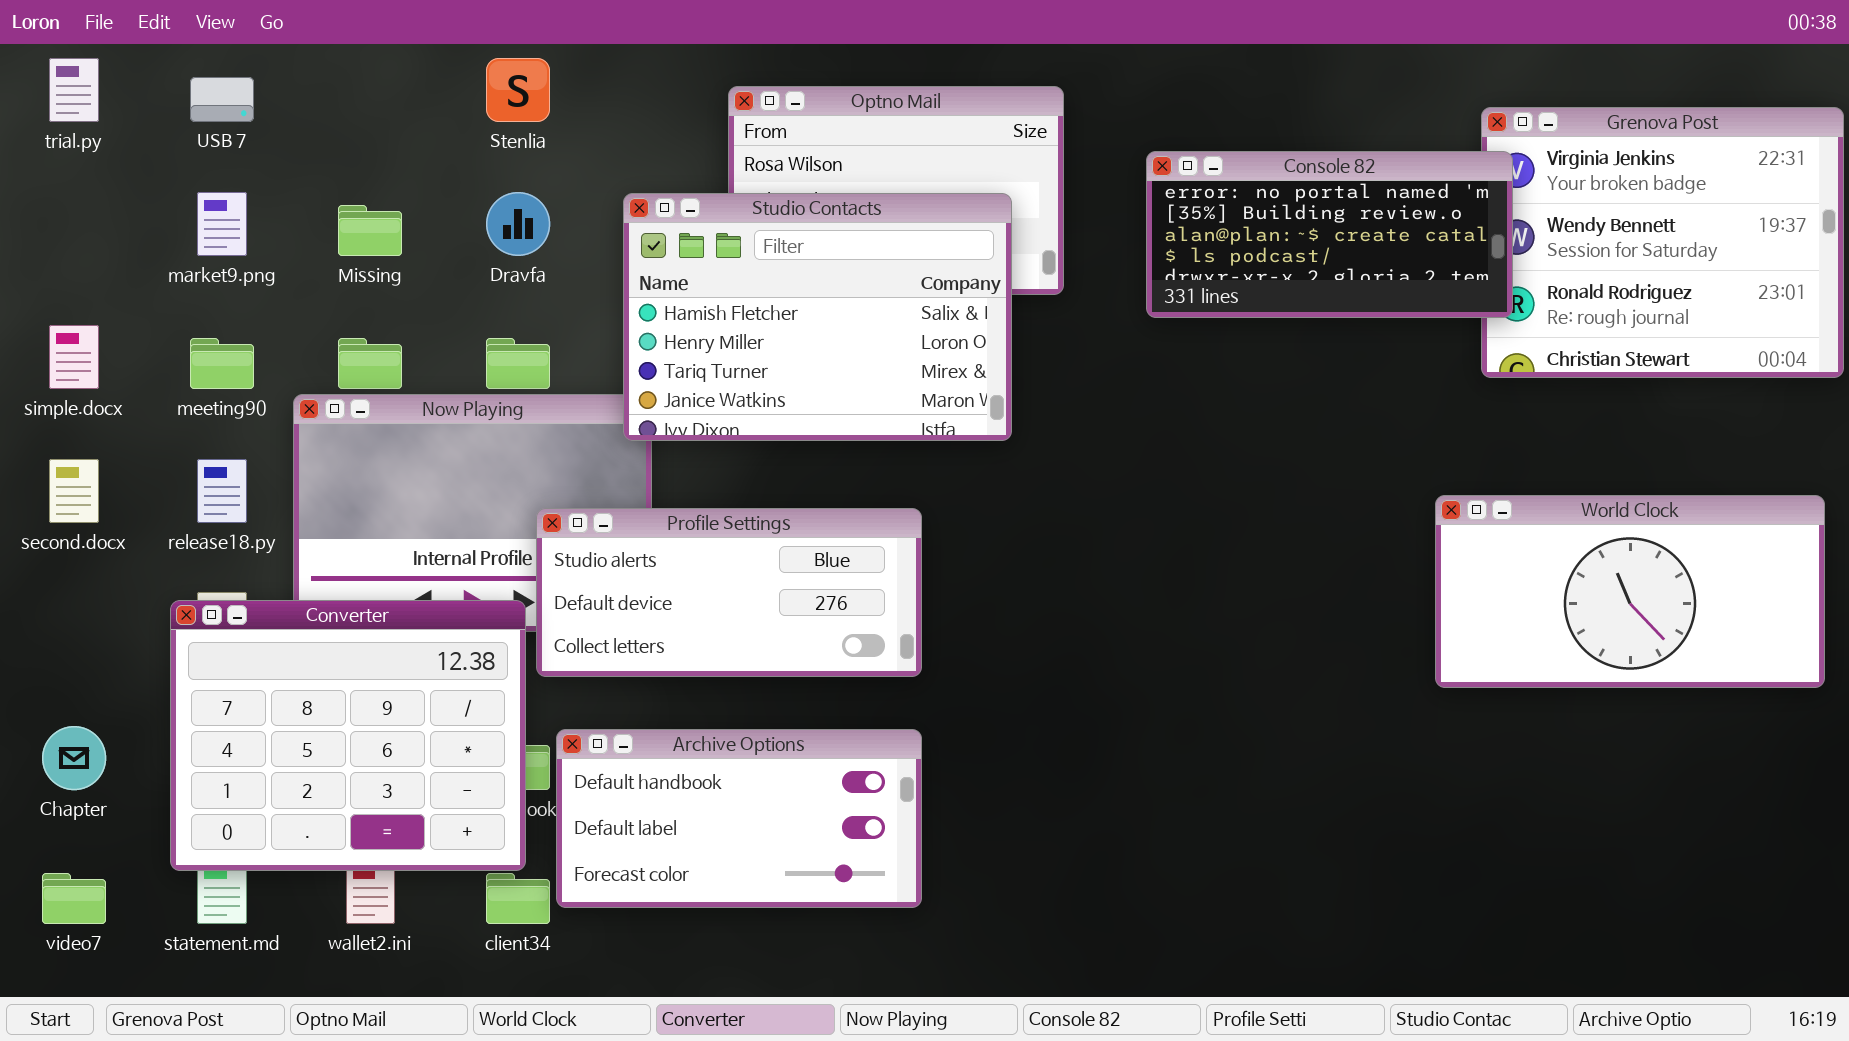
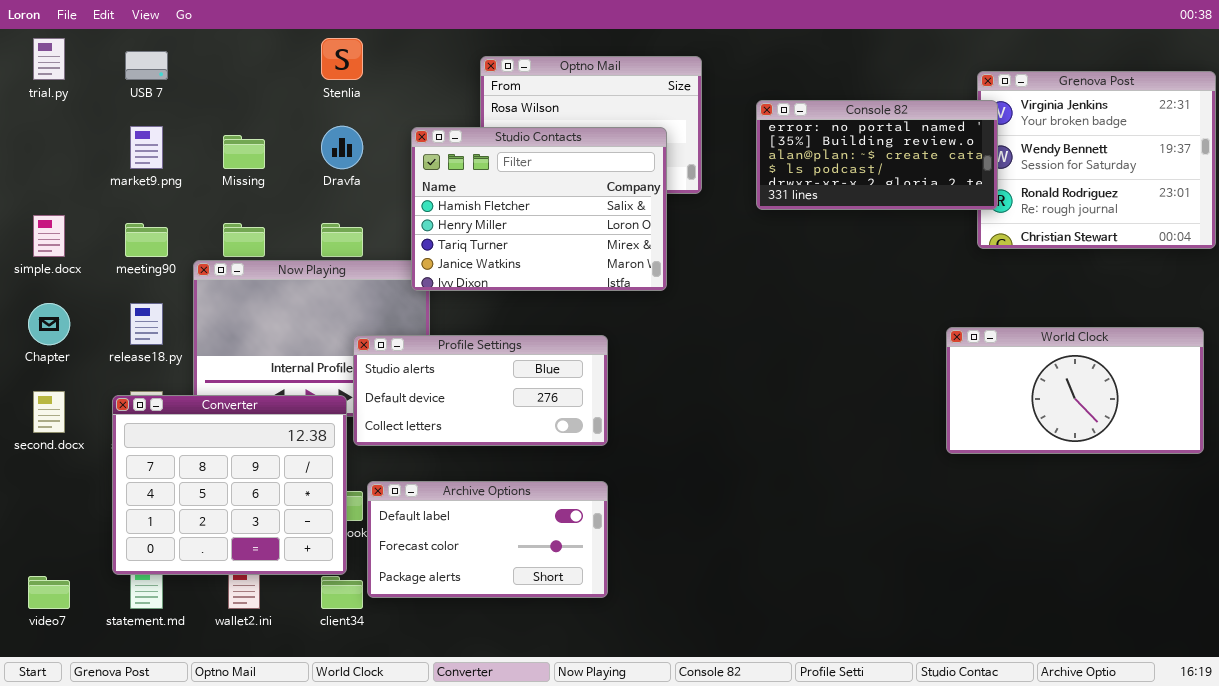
second.docx: [49,459,99,523] -> [33,391,65,433], moved
Chapter: [42,726,106,790] -> [28,303,70,345], moved
Archive Options: [556,729,922,908] -> [367,481,608,598], scrolled down 1 row

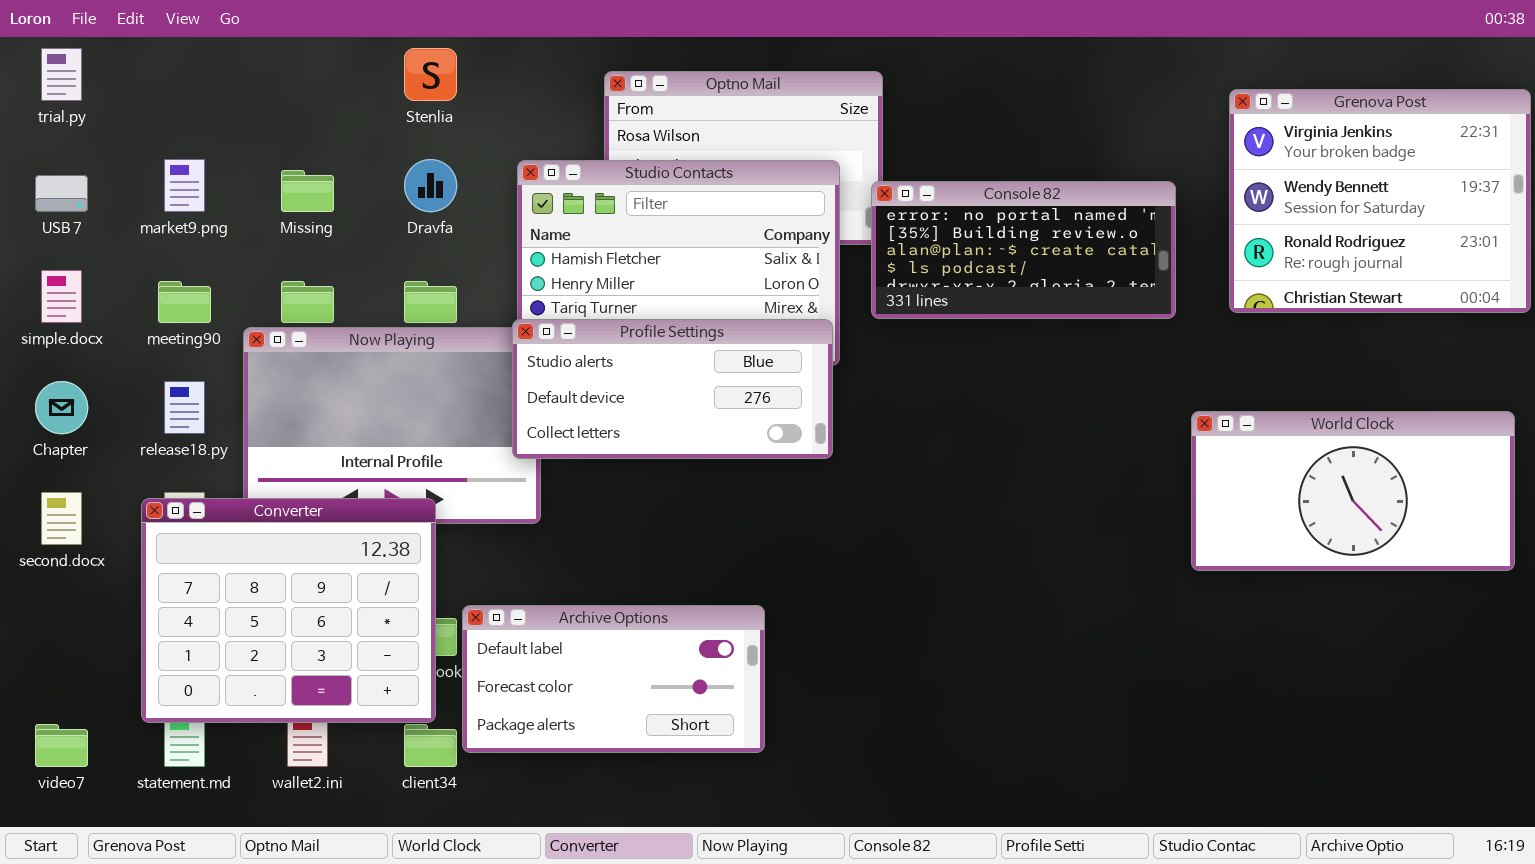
USB 7: [125,51,168,80] -> [35,175,88,212], moved
Console 82: [756,100,998,210] -> [871,181,1176,319], moved
Profile Settings: [353,335,608,446] -> [512,319,833,459], moved

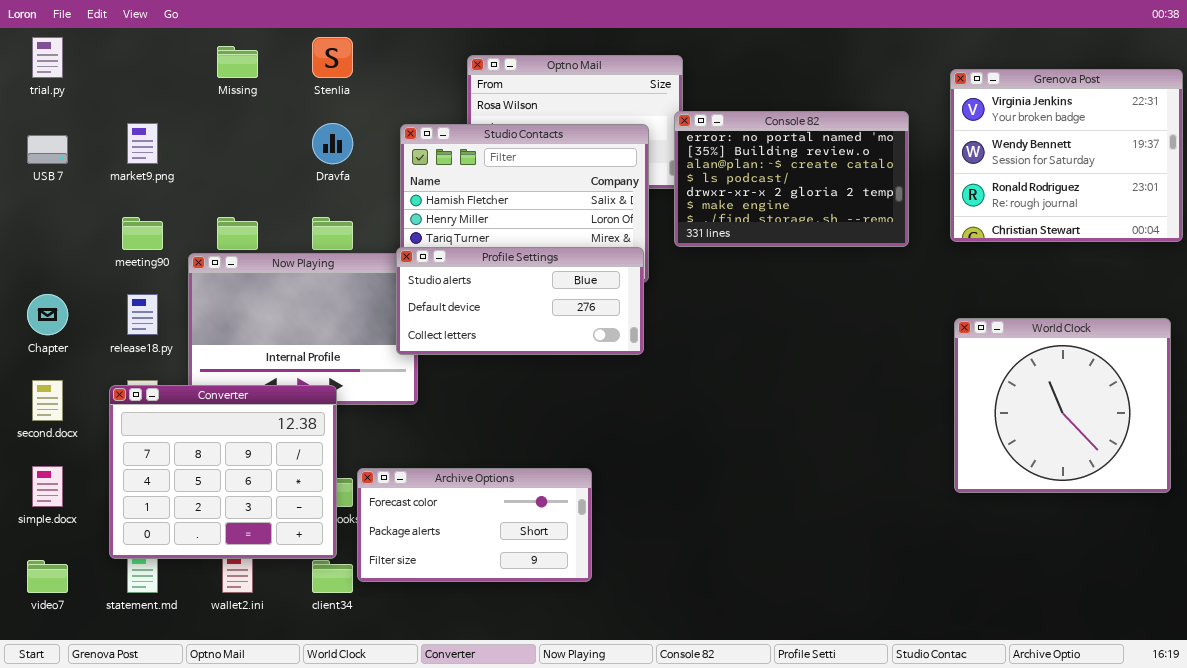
Missing: [281,170,334,212] -> [217,46,258,78], moved
Console 82: [871,181,1176,319] -> [674,111,909,247], resized
simple.docx: [41,270,82,323] -> [32,466,63,507], moved
World Clock: [1191,411,1515,571] -> [954,318,1171,493], resized
Archive Options: [462,605,765,753] -> [357,468,592,582], scrolled down 1 row

